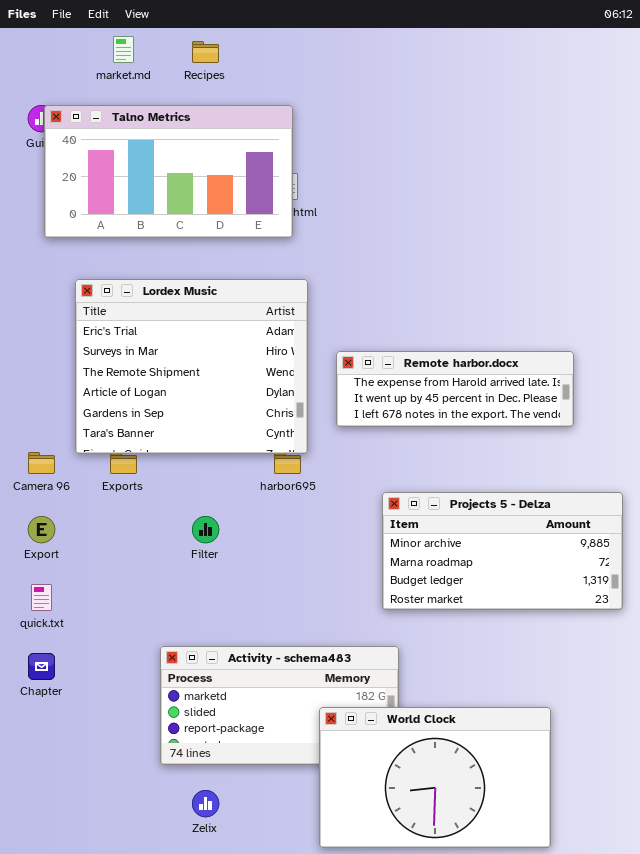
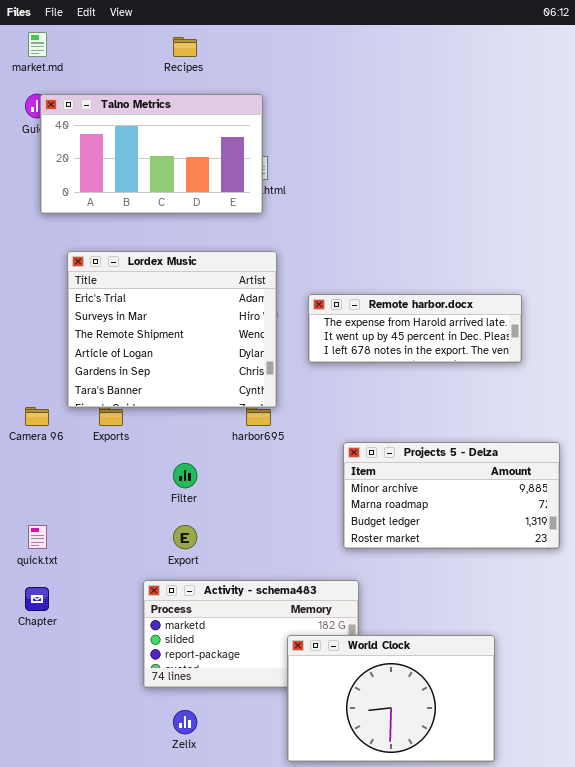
market.md: [113,36,134,63] -> [28,32,47,57], moved
Remote harbor.docx: [336,351,574,427] -> [308,294,522,363], moved
Export: [28,516,55,543] -> [173,525,197,549], moved

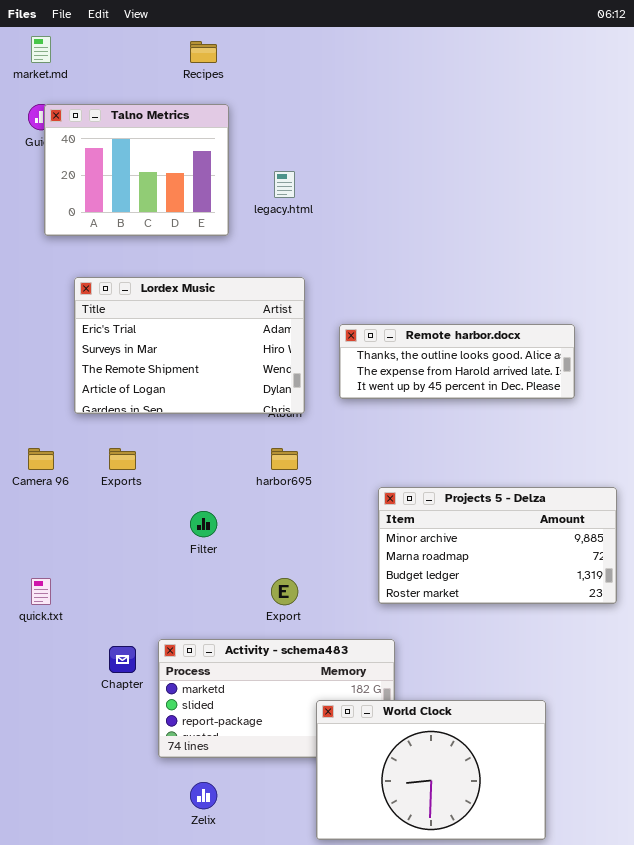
Talno Metrics: [40,94,263,214] -> [44,104,229,236], resized
Lordex Music: [67,251,277,408] -> [74,277,305,414], resized
Remote harbor.docx: [308,294,522,363] -> [339,324,575,399], scrolled up 1 row
Export: [173,525,197,549] -> [271,578,298,605], moved
Chapter: [25,587,49,611] -> [109,646,136,673], moved

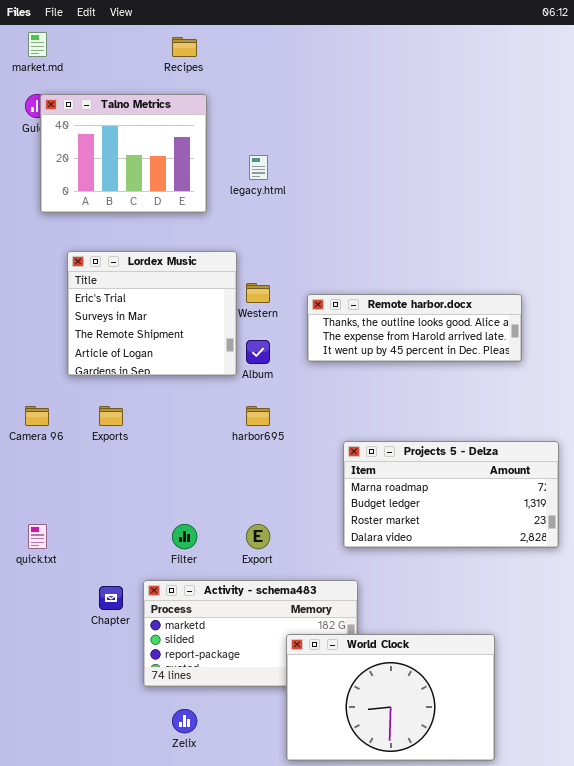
Lordex Music: [74,277,305,414] -> [67,251,237,376], resized
Projects 5 - Delza: [378,487,617,604] -> [343,441,559,548], scrolled down 1 row
Filter: [190,511,217,537] -> [172,524,197,549], moved

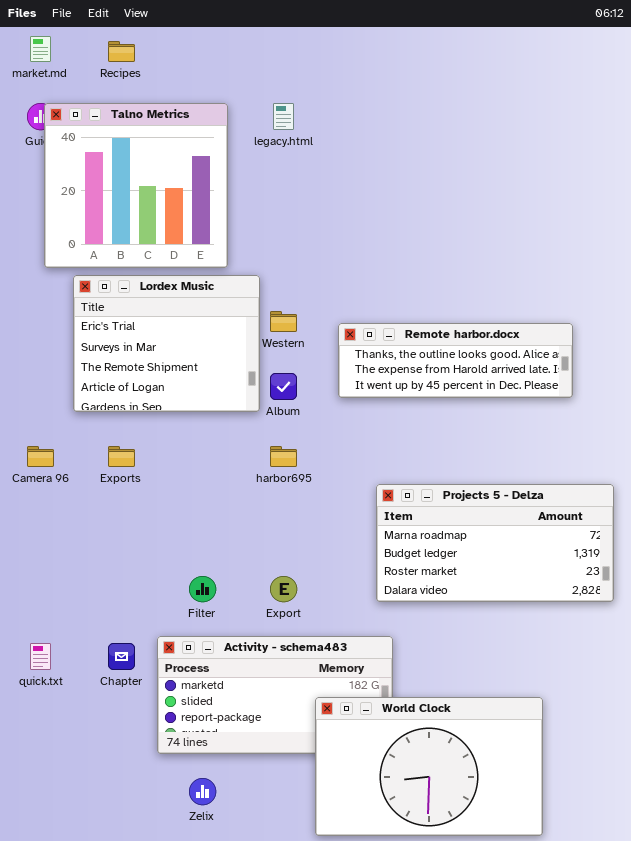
Recipes: [172,37,197,57] -> [108,41,135,62], moved
Talno Metrics: [40,94,207,213] -> [44,103,228,268], resized
legacy.html: [249,155,268,180] -> [273,103,294,130], moved
quick.txt: [28,524,47,549] -> [30,643,51,670], moved

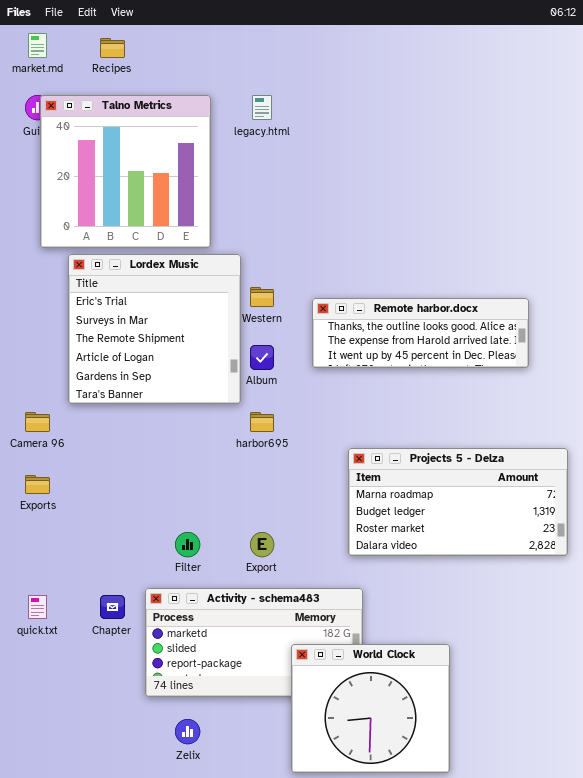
Lordex Music: [73,275,260,412] -> [68,254,241,404], resized
Exports: [108,446,135,467] -> [25,475,50,494], moved
World Clock: [315,697,543,836] -> [291,644,450,773], resized

